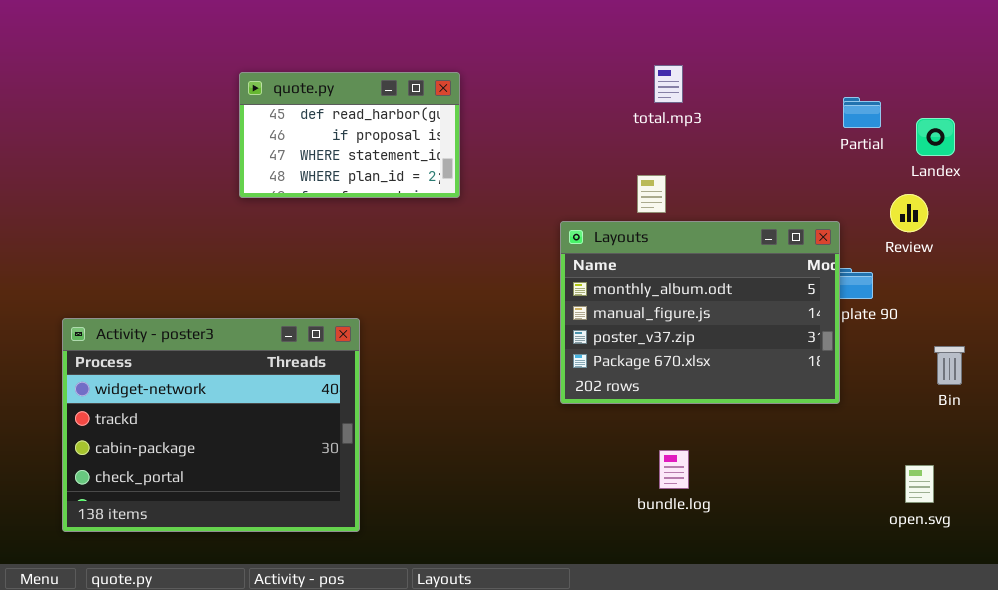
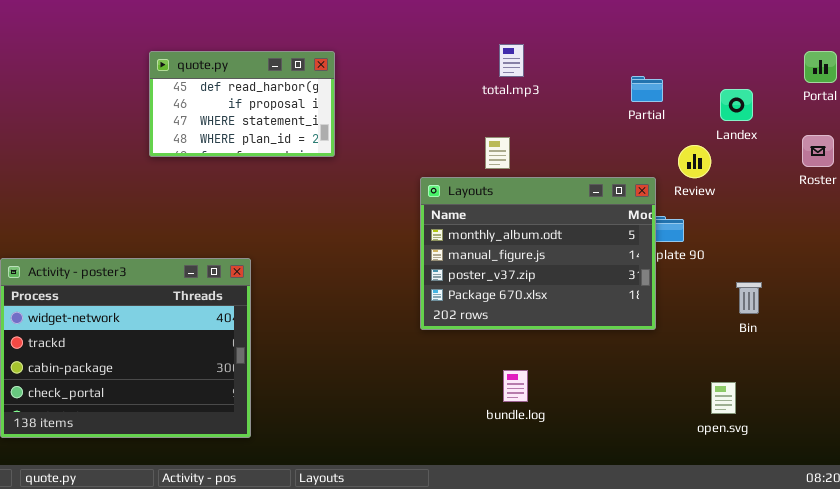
Partial: [843,97,881,128] -> [631,76,663,102], moved
Review: [890,194,928,232] -> [678,145,711,178], moved

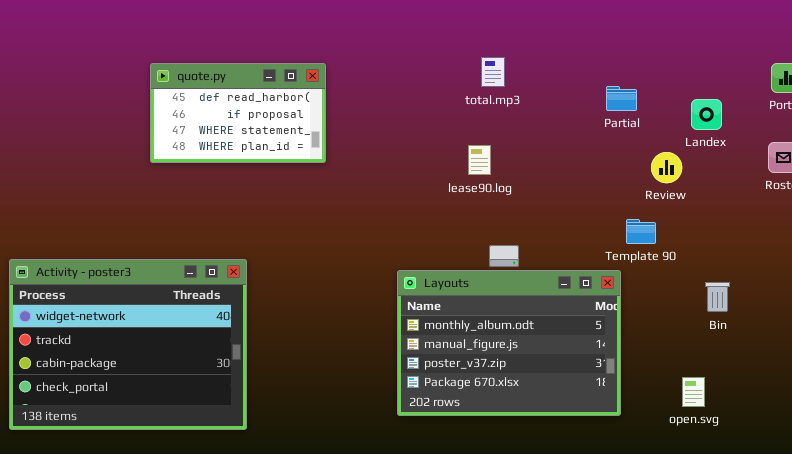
Layouts: [420,177,656,330] -> [397,270,621,416], moved

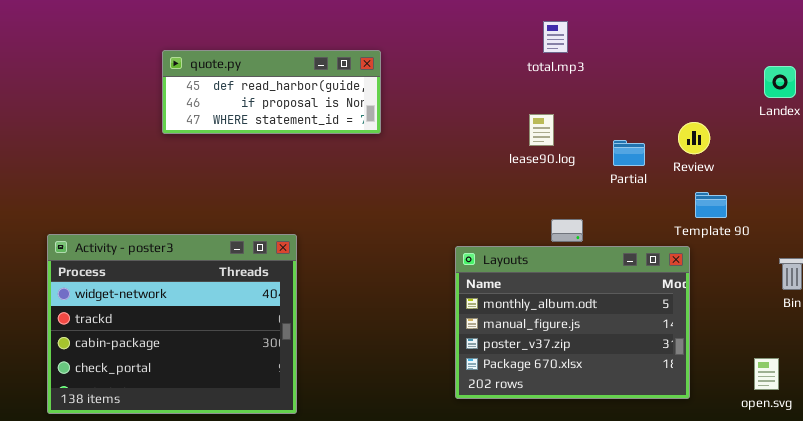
quote.py: [150,63,326,163] -> [162,50,381,134], resized
Partial: [606,86,637,111] -> [613,140,645,166], moved
Review: [651,152,682,183] -> [678,122,710,154], moved

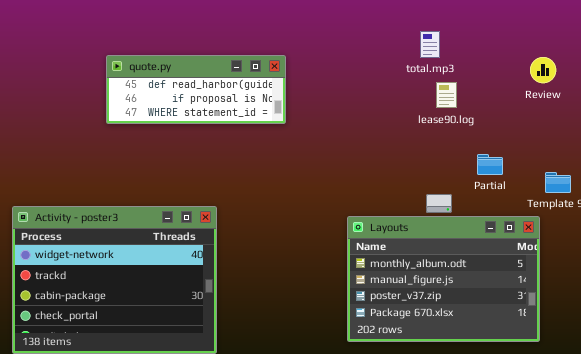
lease90.log: [529,114,554,146] -> [436,82,457,108], moved
Review: [678,122,710,154] -> [530,57,556,83], moved
Partial: [613,140,645,166] -> [477,154,503,175], moved

